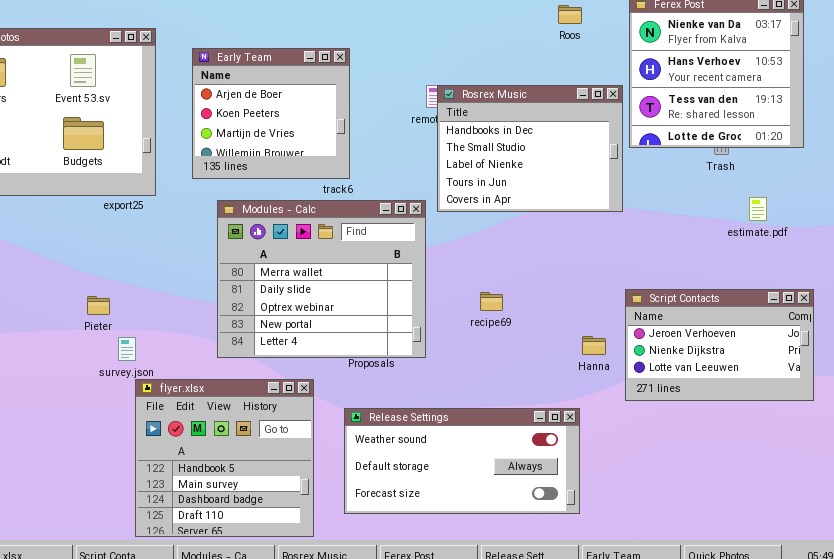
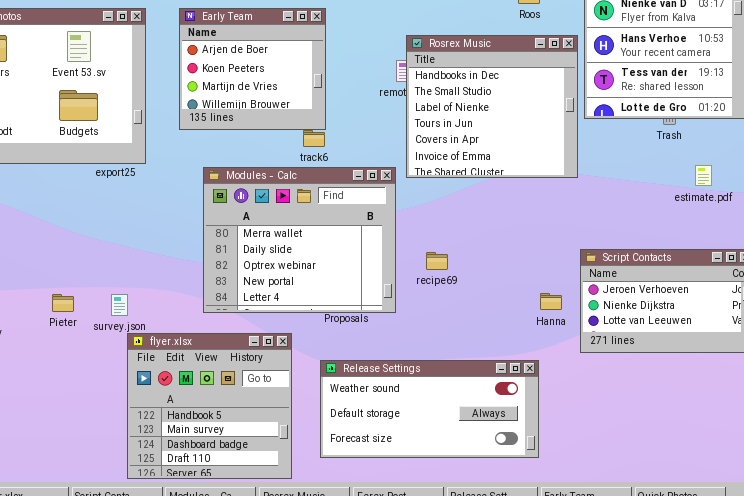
Early Team: [192,48,350,179] -> [179,8,326,130], moved
Rosrex Music: [437,85,623,212] -> [406,35,578,178], resized
recipe69: [480,292,503,311] -> [426,252,448,270], moved
Pieter: [87,296,110,315] -> [52,294,74,312], moved

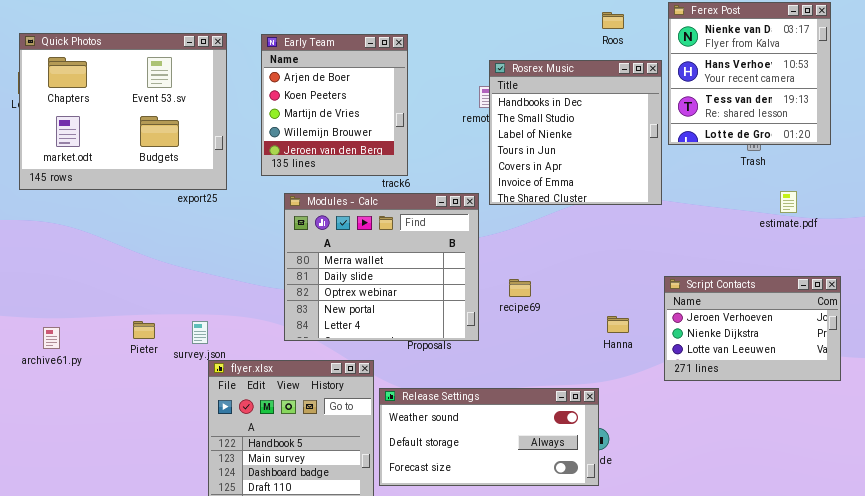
Early Team: [179,8,326,130] -> [261,34,408,176], resized
Hanna: [540,293,562,310] -> [607,316,629,333], moved
Release Settings: [320,360,539,458] -> [379,388,599,486], moved

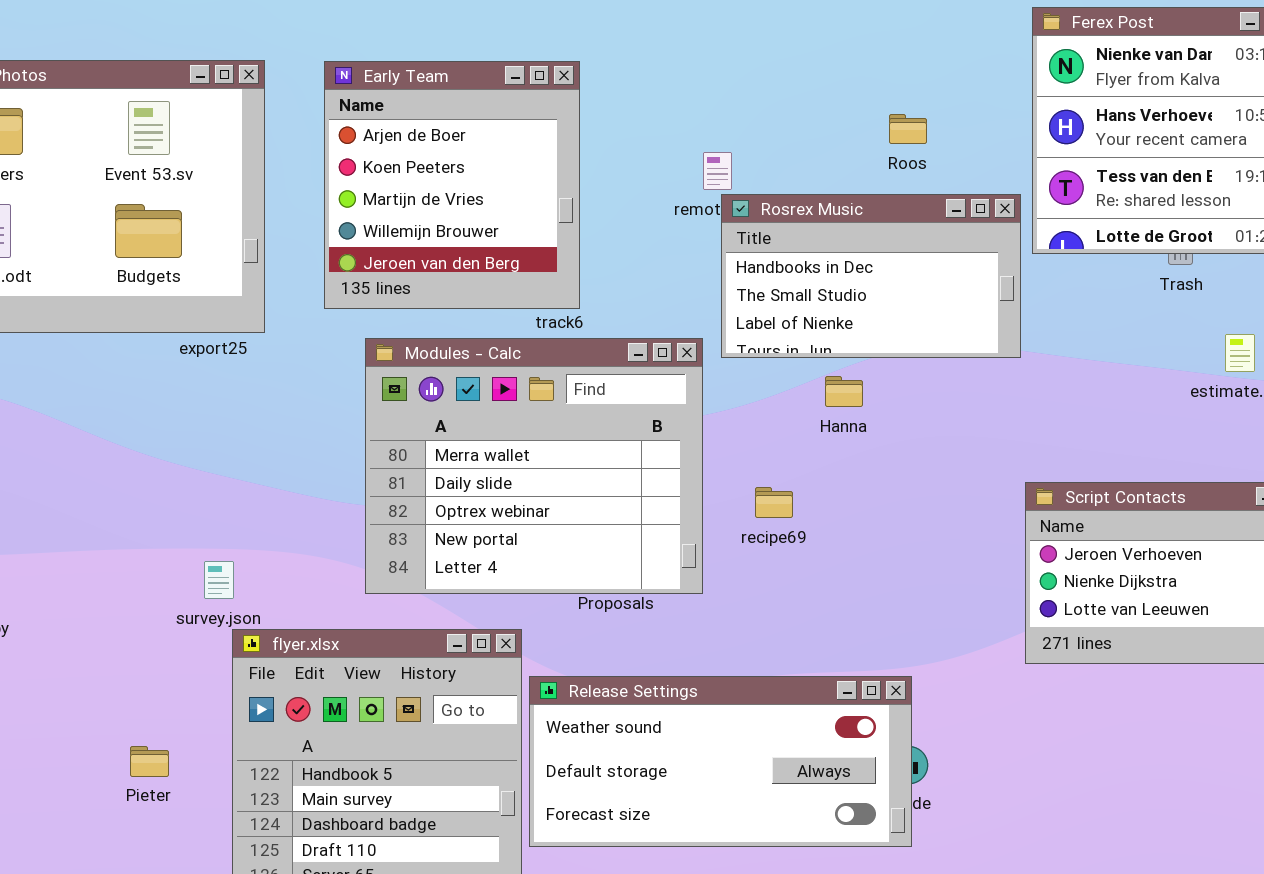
Roos: [602,12,624,29] -> [889,114,927,144], moved
Rosrex Music: [489,60,662,205] -> [721,194,1021,358], resized
Hanna: [607,316,629,333] -> [825,376,863,407], moved
Pieter: [133,321,155,339] -> [130,746,169,777], moved

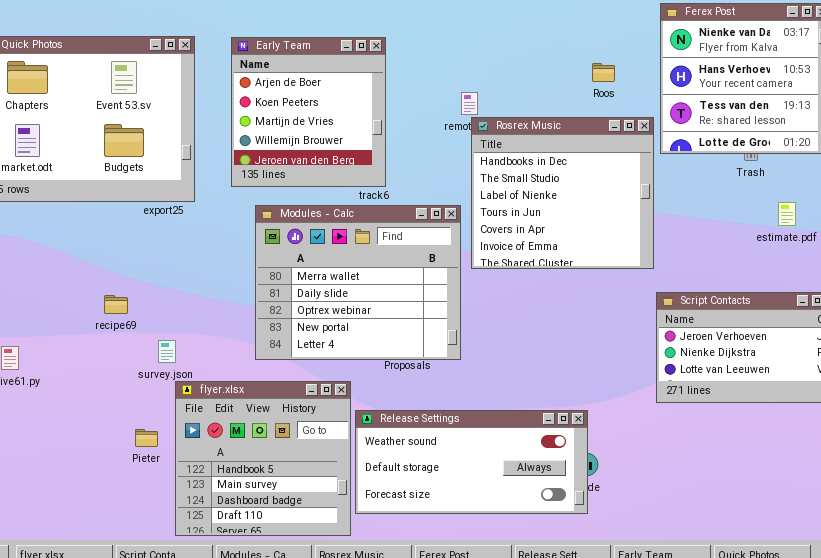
Roos: [889,114,927,144] -> [592,63,615,82], moved
Rosrex Music: [721,194,1021,358] -> [471,117,654,269], resized
recipe69: [755,487,793,518] -> [104,295,128,314], moved
Pieter: [130,746,169,777] -> [135,429,158,447], moved

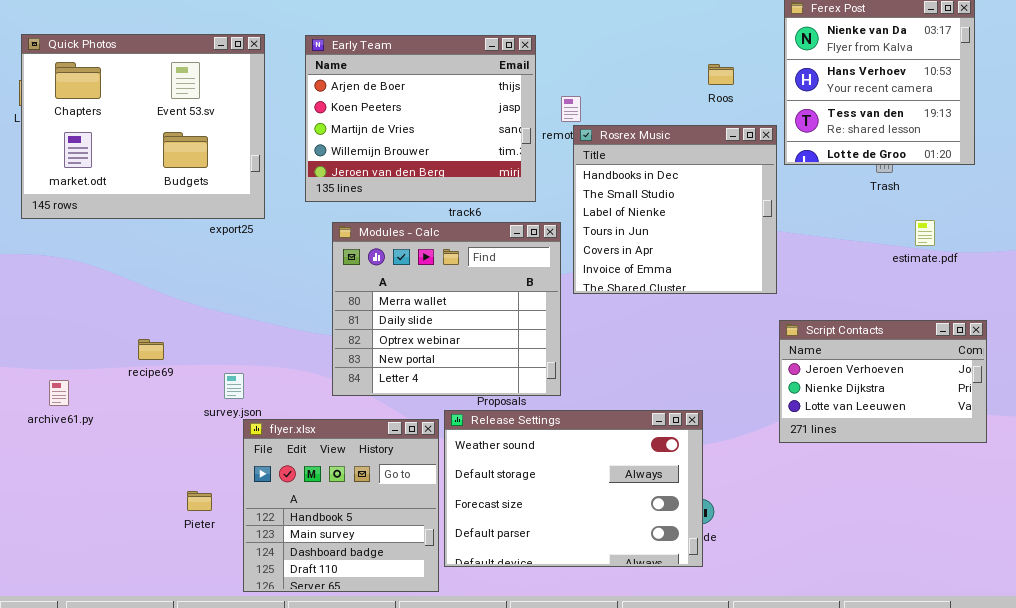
Early Team: [231,37,386,187] -> [305,35,536,202], resized
recipe69: [104,295,128,314] -> [138,339,164,360], moved
Release Settings: [355,410,588,514] -> [444,410,703,567], resized
Pieter: [135,429,158,447] -> [187,491,212,511], moved

